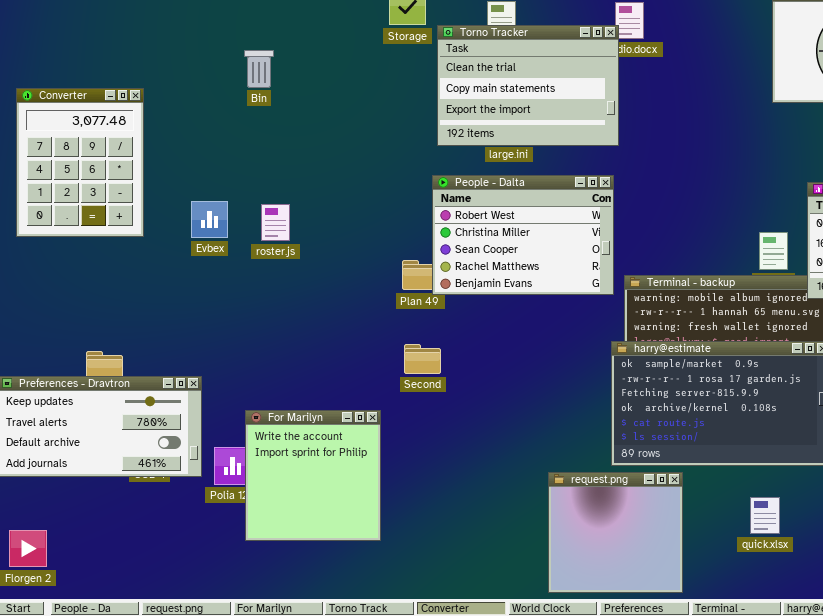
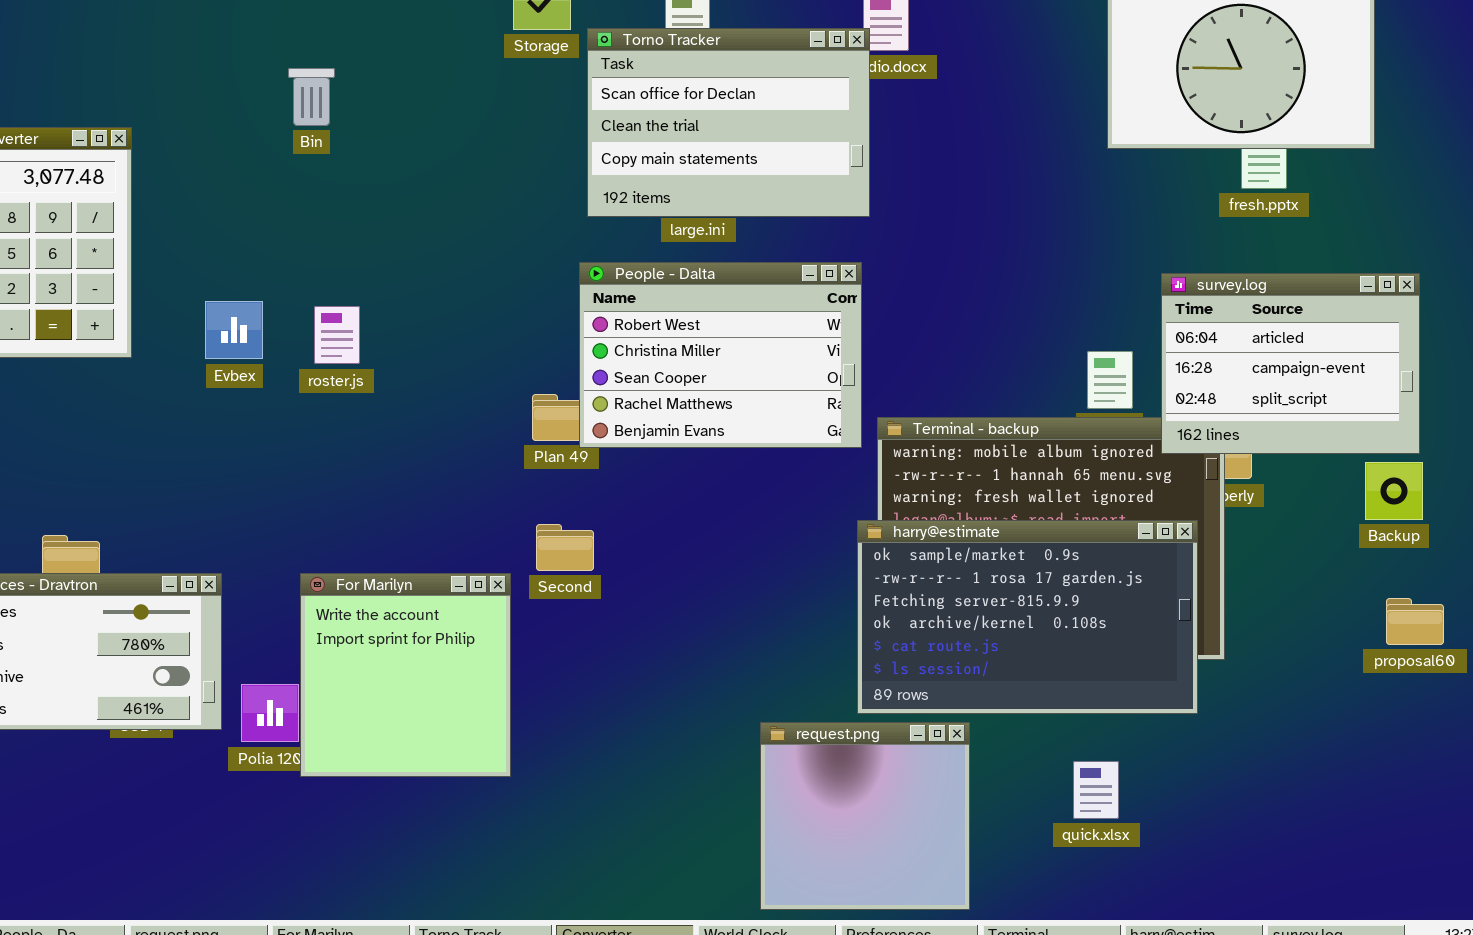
Torno Tracker: [437,25,619,146] -> [587,28,870,217], scrolled up 1 row
For Marilyn: [245,410,381,541] -> [300,573,511,777], moved

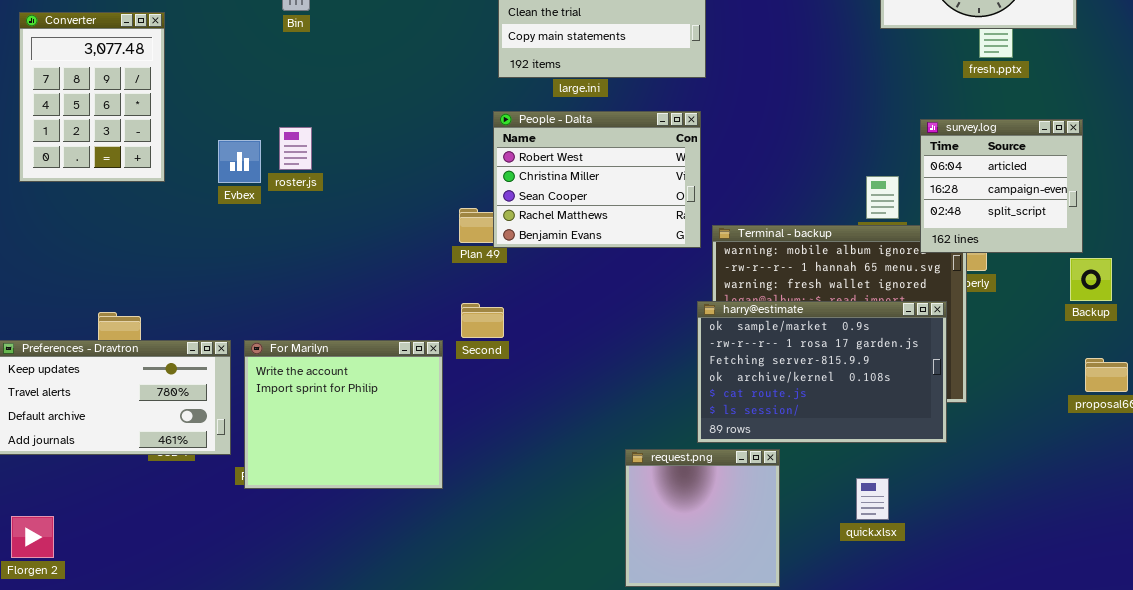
survey.log: [1161,273,1420,454] -> [920,119,1083,253], resized
roster.js: [314,306,360,364] -> [279,127,312,170], moved
For Marilyn: [300,573,511,777] -> [244,340,443,489], resized

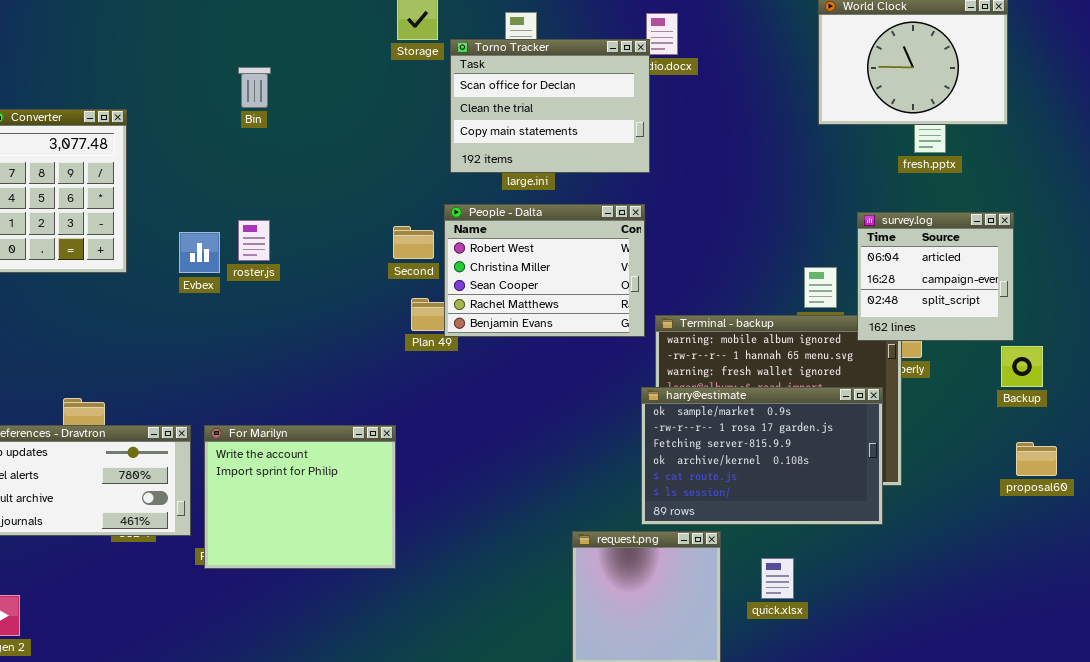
Second: [461,303,504,338] -> [393,226,434,259], moved
quick.xlsx: [856,478,889,520] -> [761,558,794,599], moved

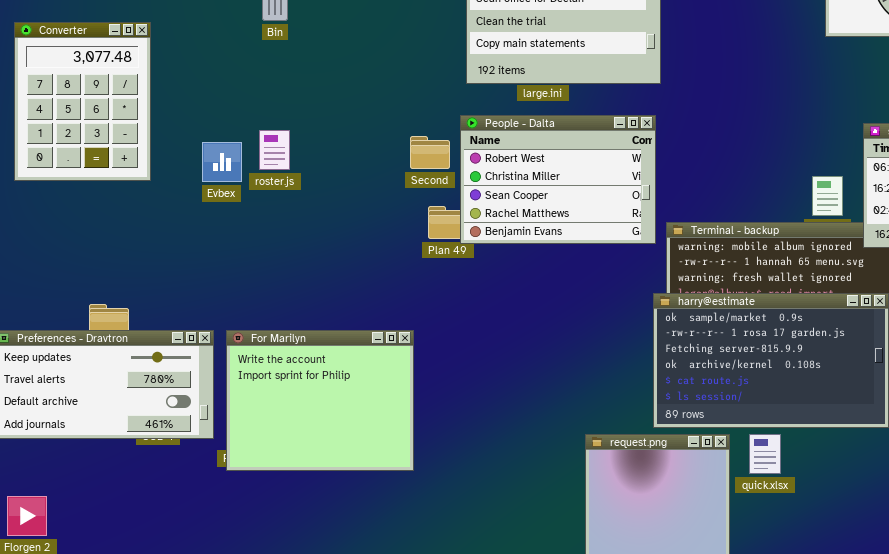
quick.xlsx: [761,558,794,599] -> [749,434,781,474], moved

